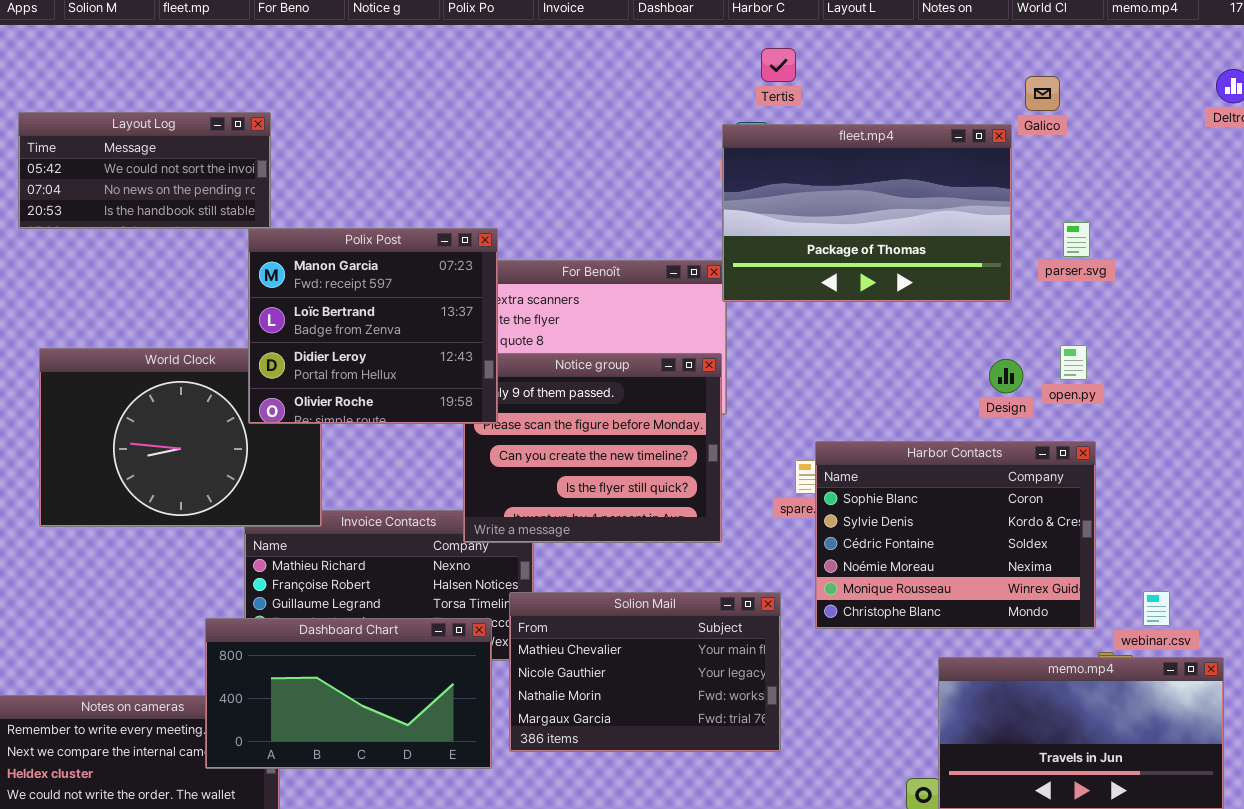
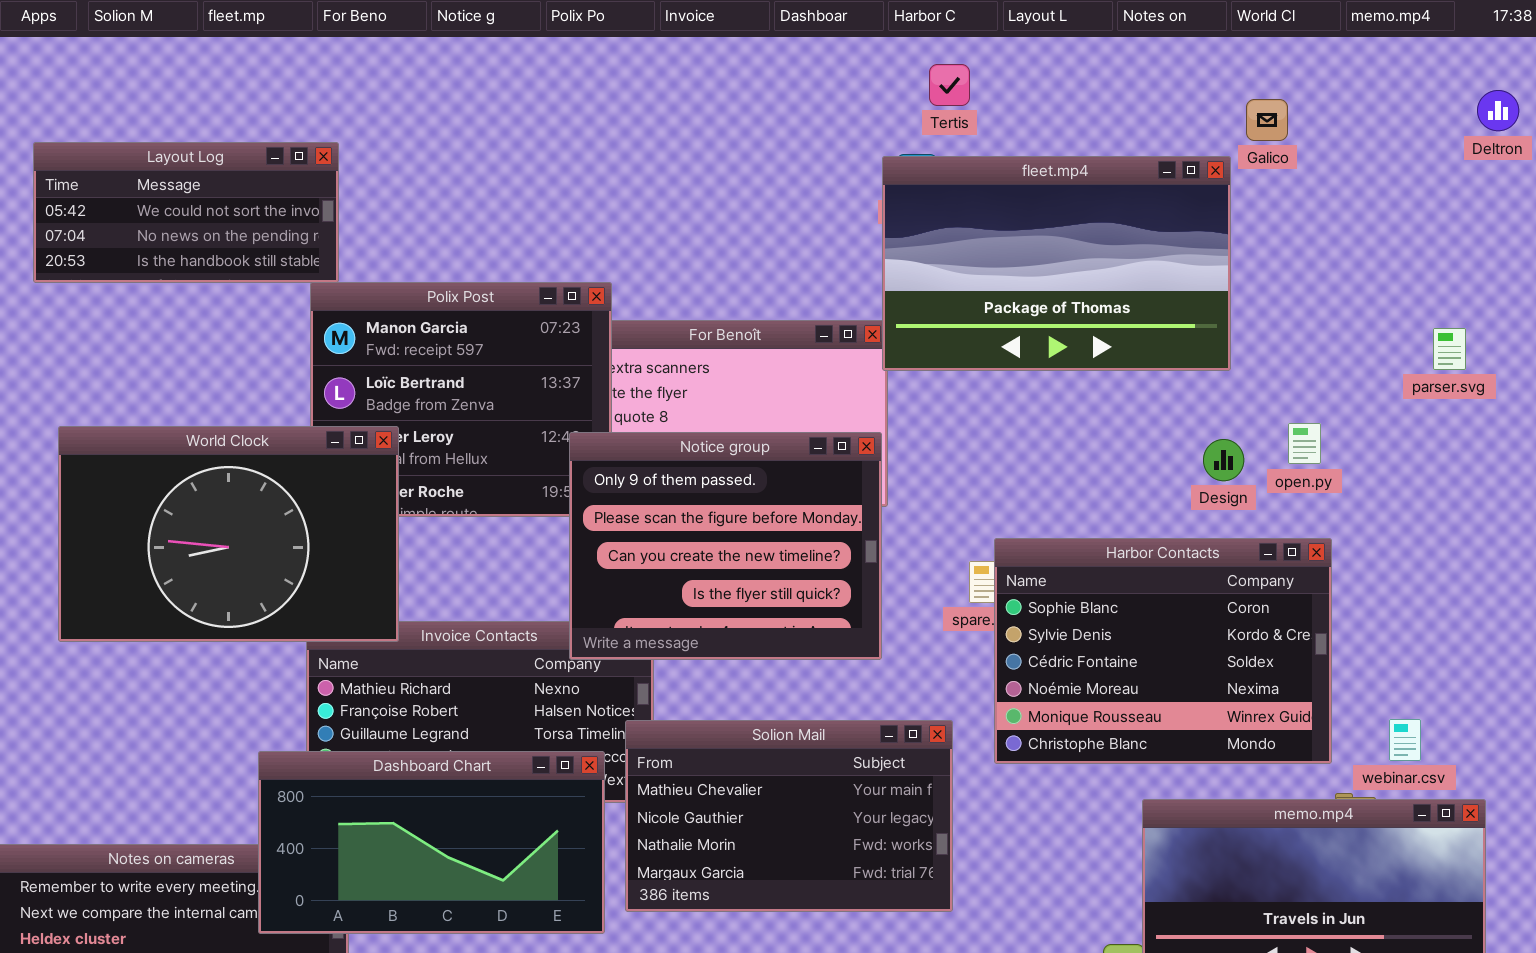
parser.svg: [1063,222,1090,257] -> [1433,328,1466,370], moved
World Clock: [39,348,322,527] -> [58,426,399,642], raised
Notice group: [463,353,722,543] -> [569,432,882,660], raised

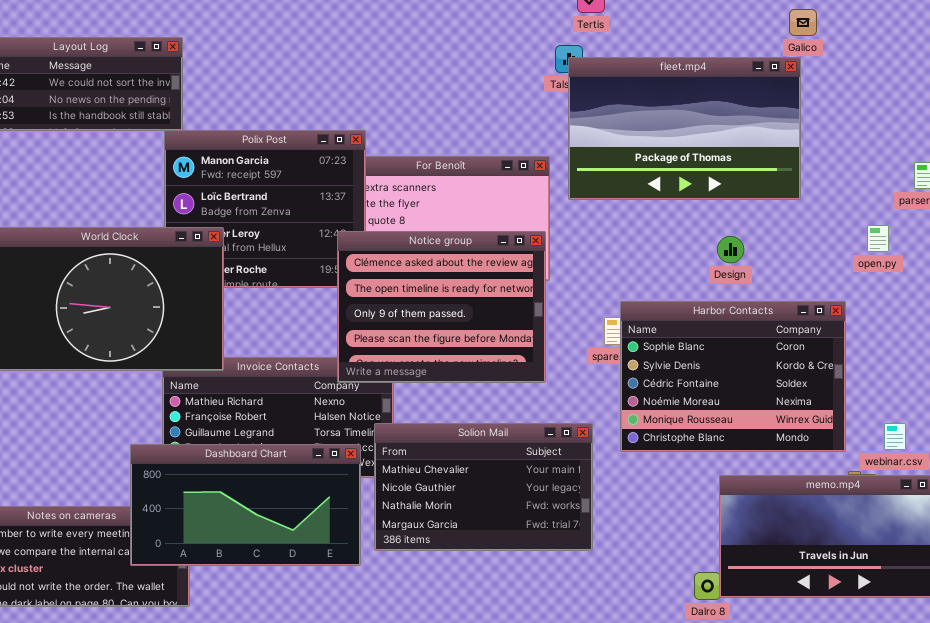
fleet.mp4: [882,156,1231,371] -> [568,57,801,200], moved
open.py: [1288,423,1321,464] -> [867,225,889,252], moved
Notice group: [569,432,882,660] -> [337,231,546,383], scrolled up 2 rows
Design: [1203,439,1244,481] -> [717,236,744,263], moved

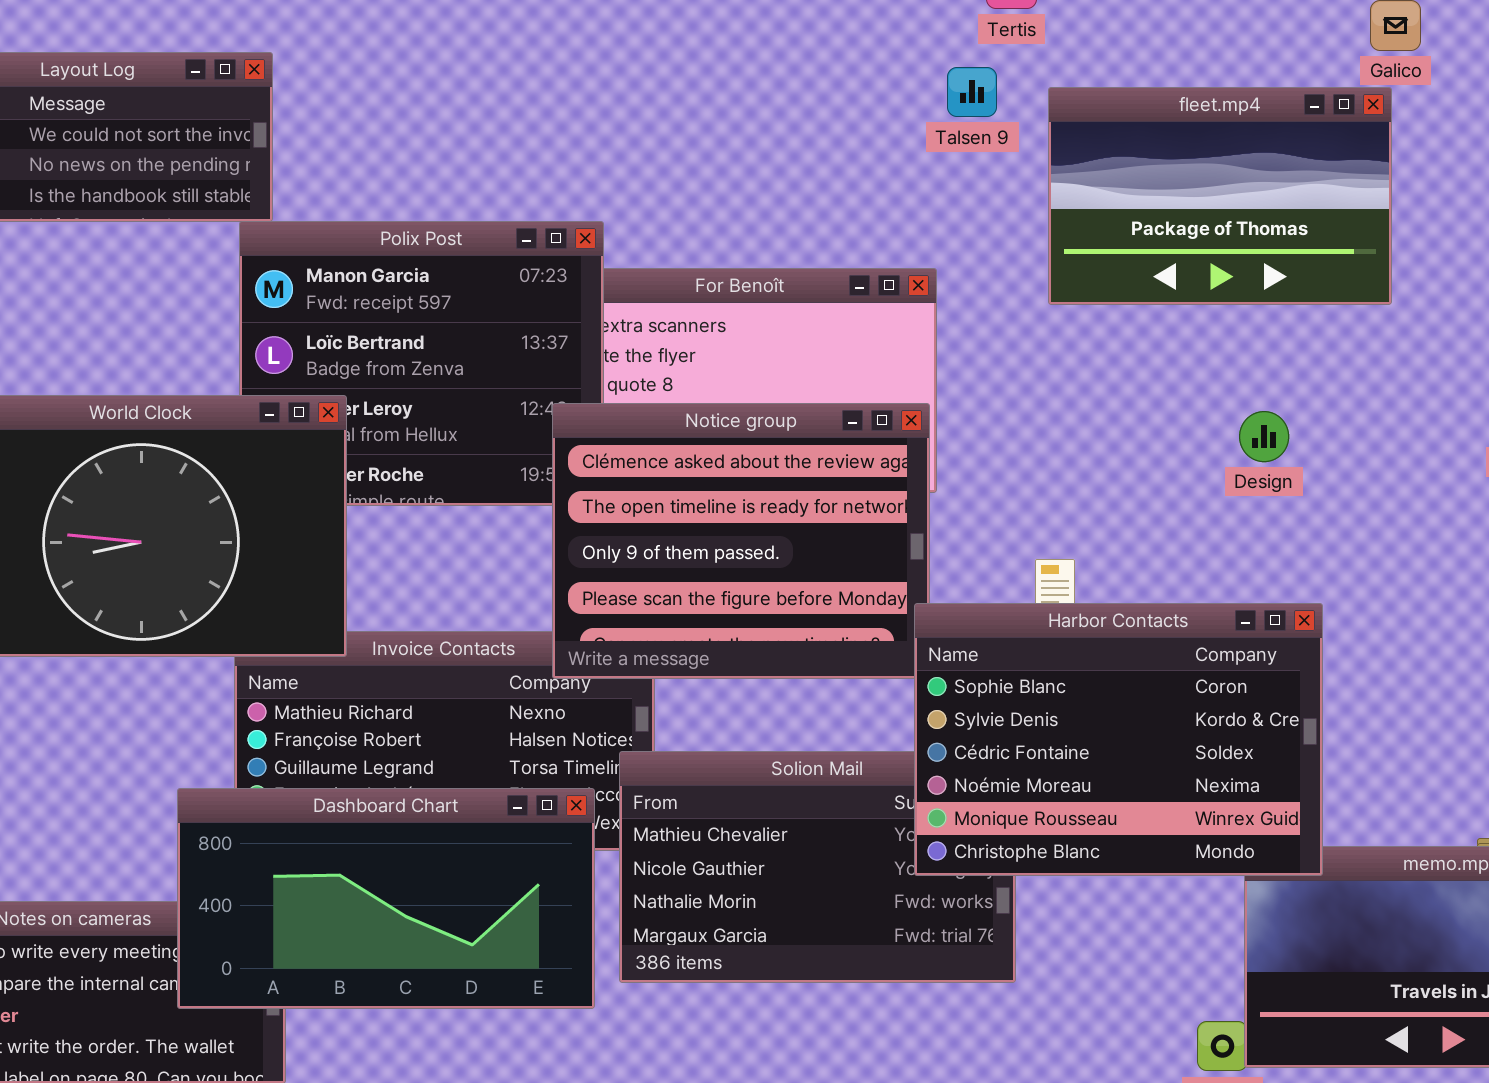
fleet.mp4: [568,57,801,200] -> [1048,87,1392,305], resized
Harbor Contacts: [620,301,846,452] -> [914,603,1323,876], moved

